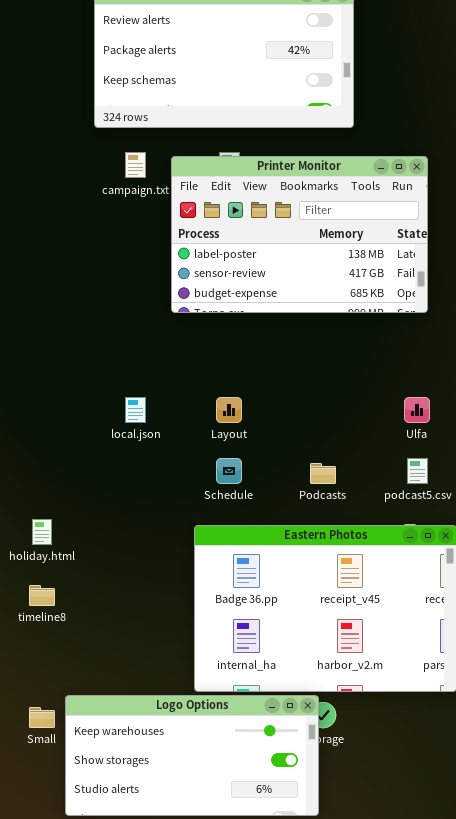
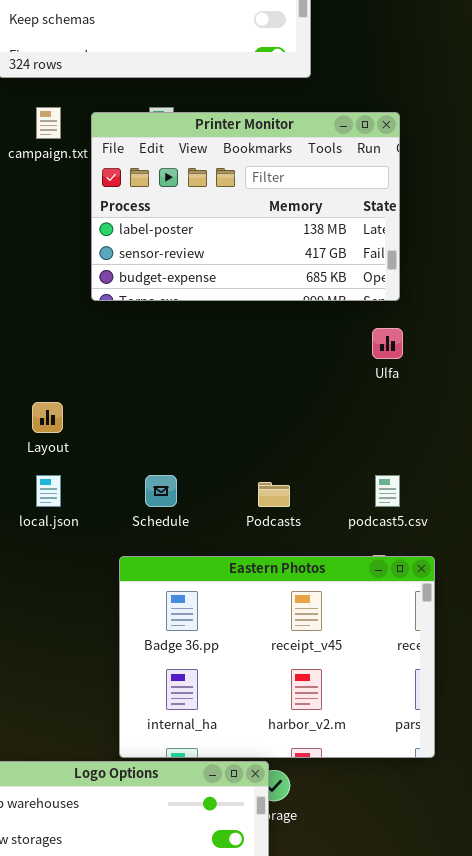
local.json: [125,397,146,423] -> [36,475,61,507], moved
Layout: [216,397,242,423] -> [32,402,63,433], moved
Ulfa: [404,397,430,423] -> [372,328,403,359], moved

